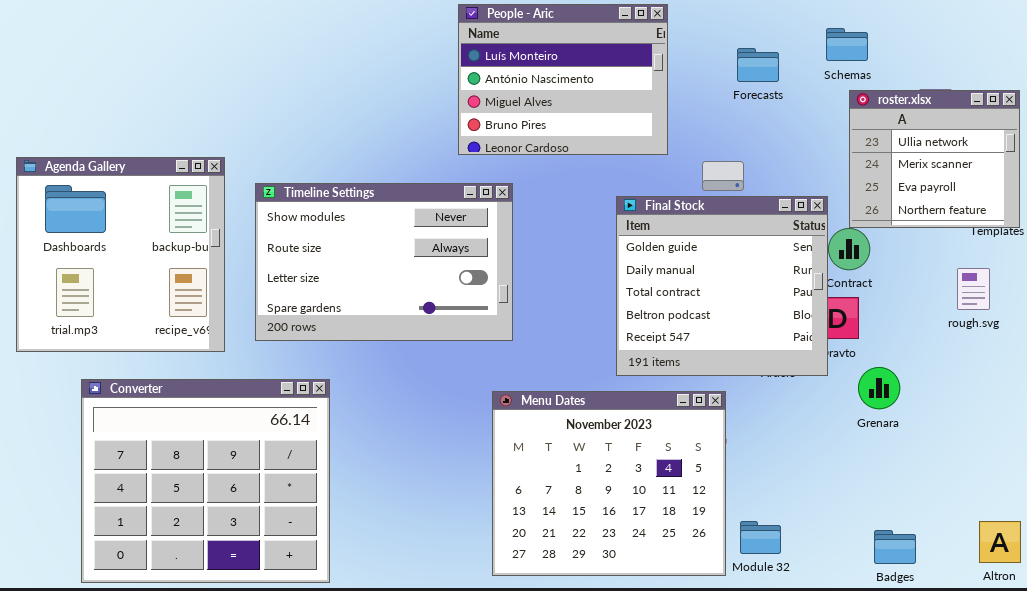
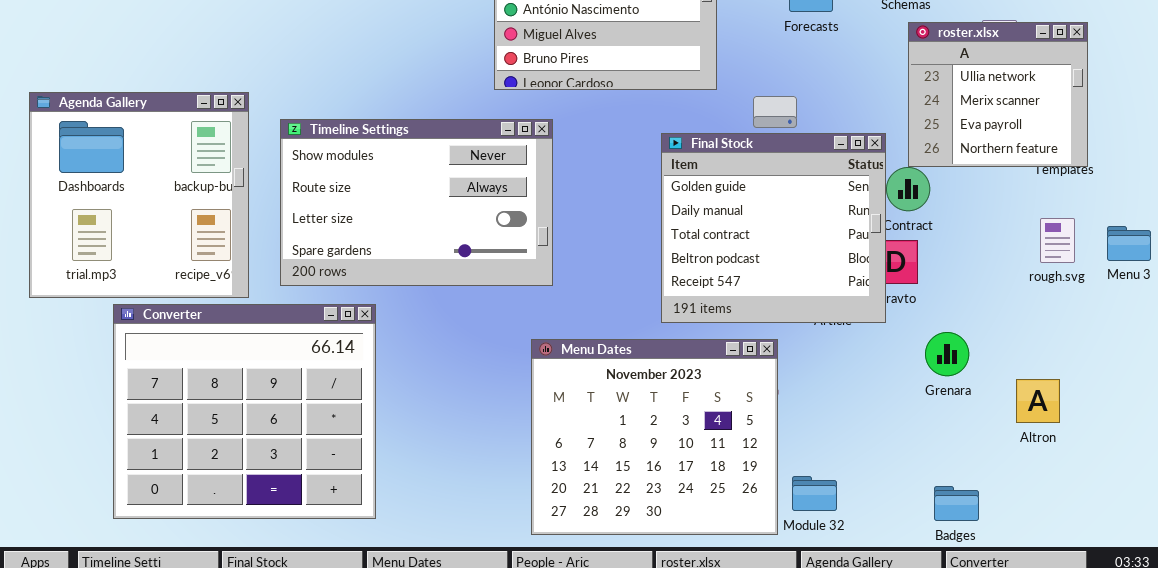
rough.svg: [957,268,990,310] -> [1040,218,1075,263], moved
Grenara: [858,367,900,409] -> [925,332,969,376], moved
Converter: [81,379,330,583] -> [113,304,376,519], moved
Altron: [979,521,1021,563] -> [1016,379,1060,423], moved

